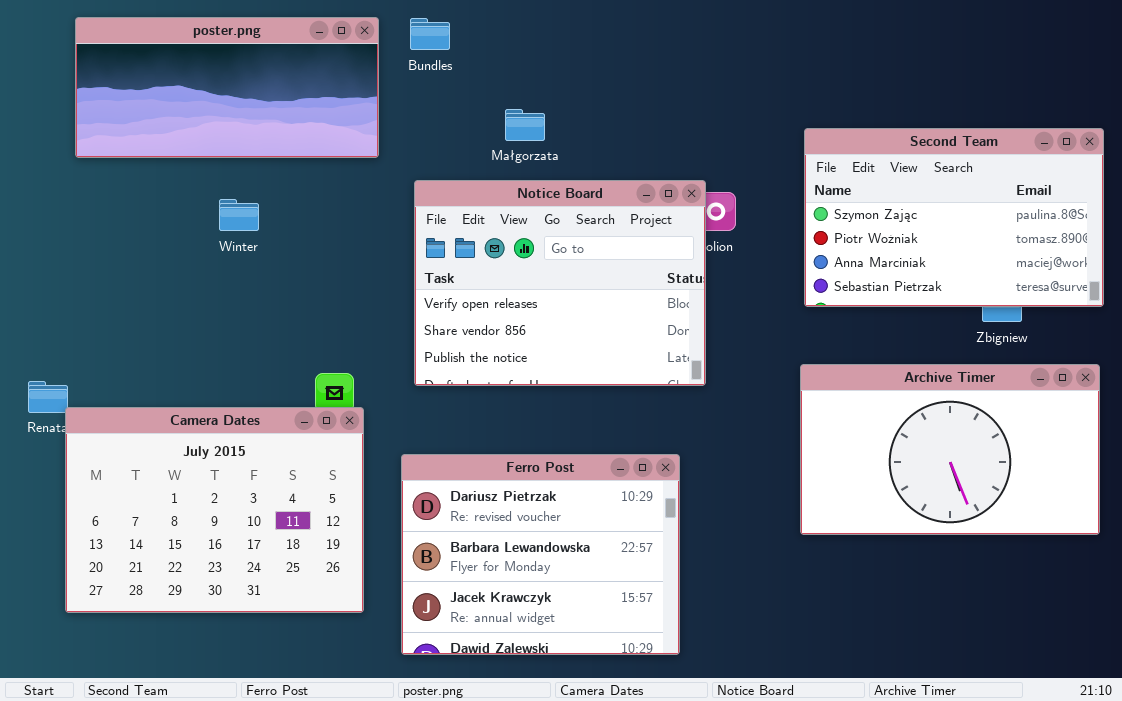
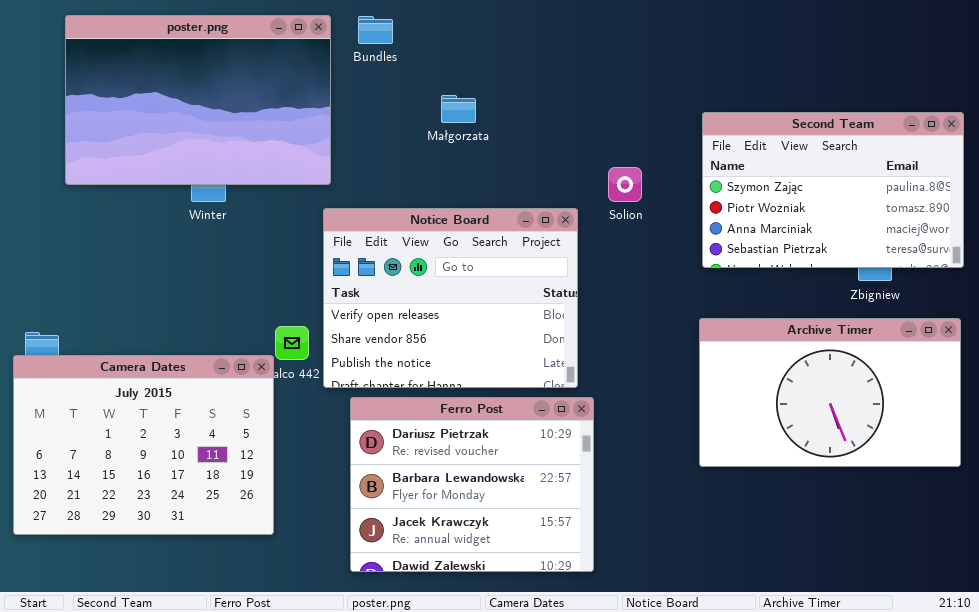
poster.png: [75,17,379,158] -> [65,15,331,185], resized
Notice Board: [414,180,706,386] -> [323,208,578,388], moved
Camera Dates: [65,407,364,613] -> [13,355,274,535], moved

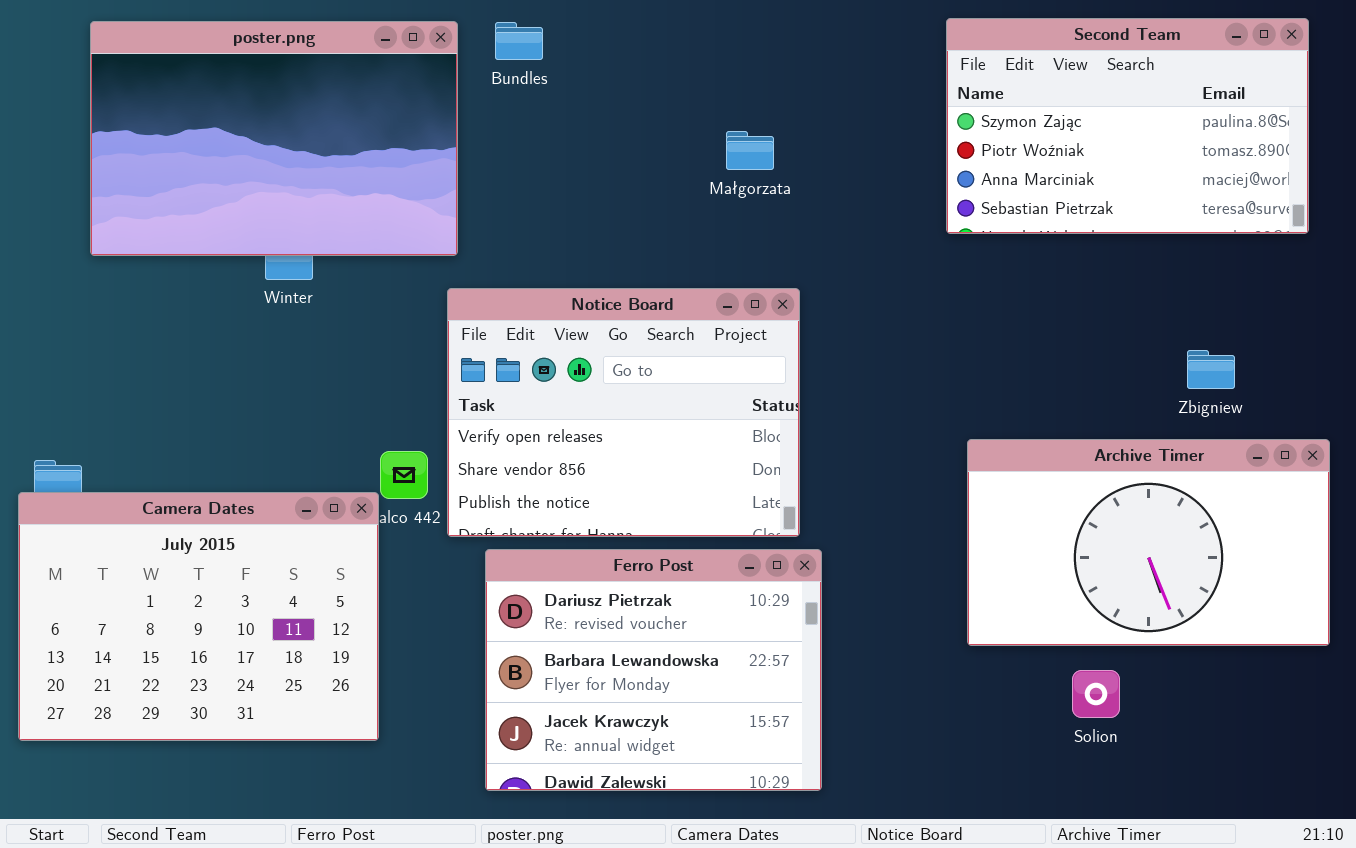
Małgorzata: [441,95,476,123] -> [726,131,774,170], moved
Second Team: [702,112,964,268] -> [946,18,1309,234], moved
Solion: [608,167,642,202] -> [1072,670,1120,718], moved

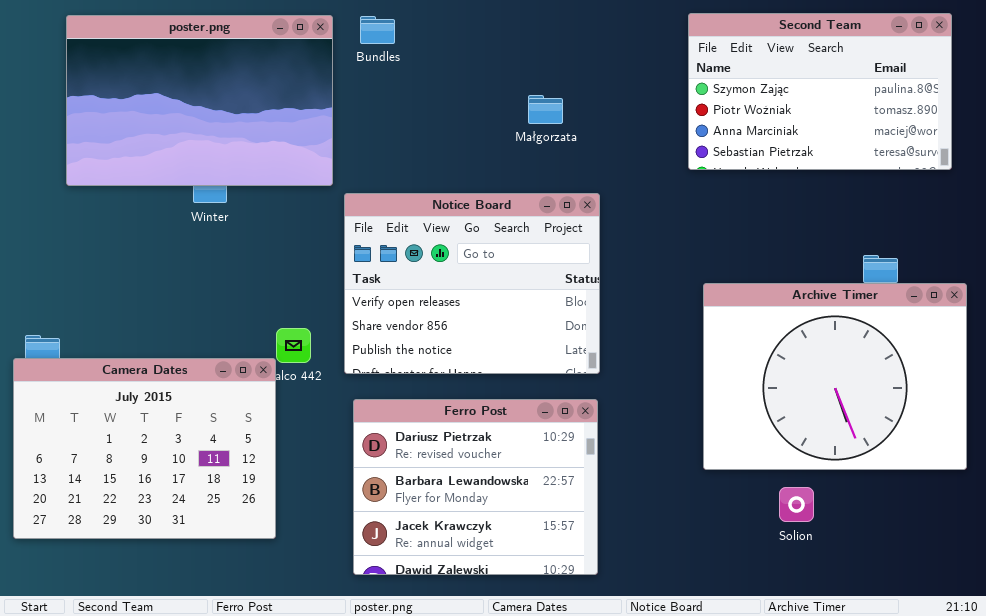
Notice Board: [447,288,800,537] -> [344,193,600,374], moved
Archive Timer: [967,439,1330,646] -> [703,283,967,470], resized

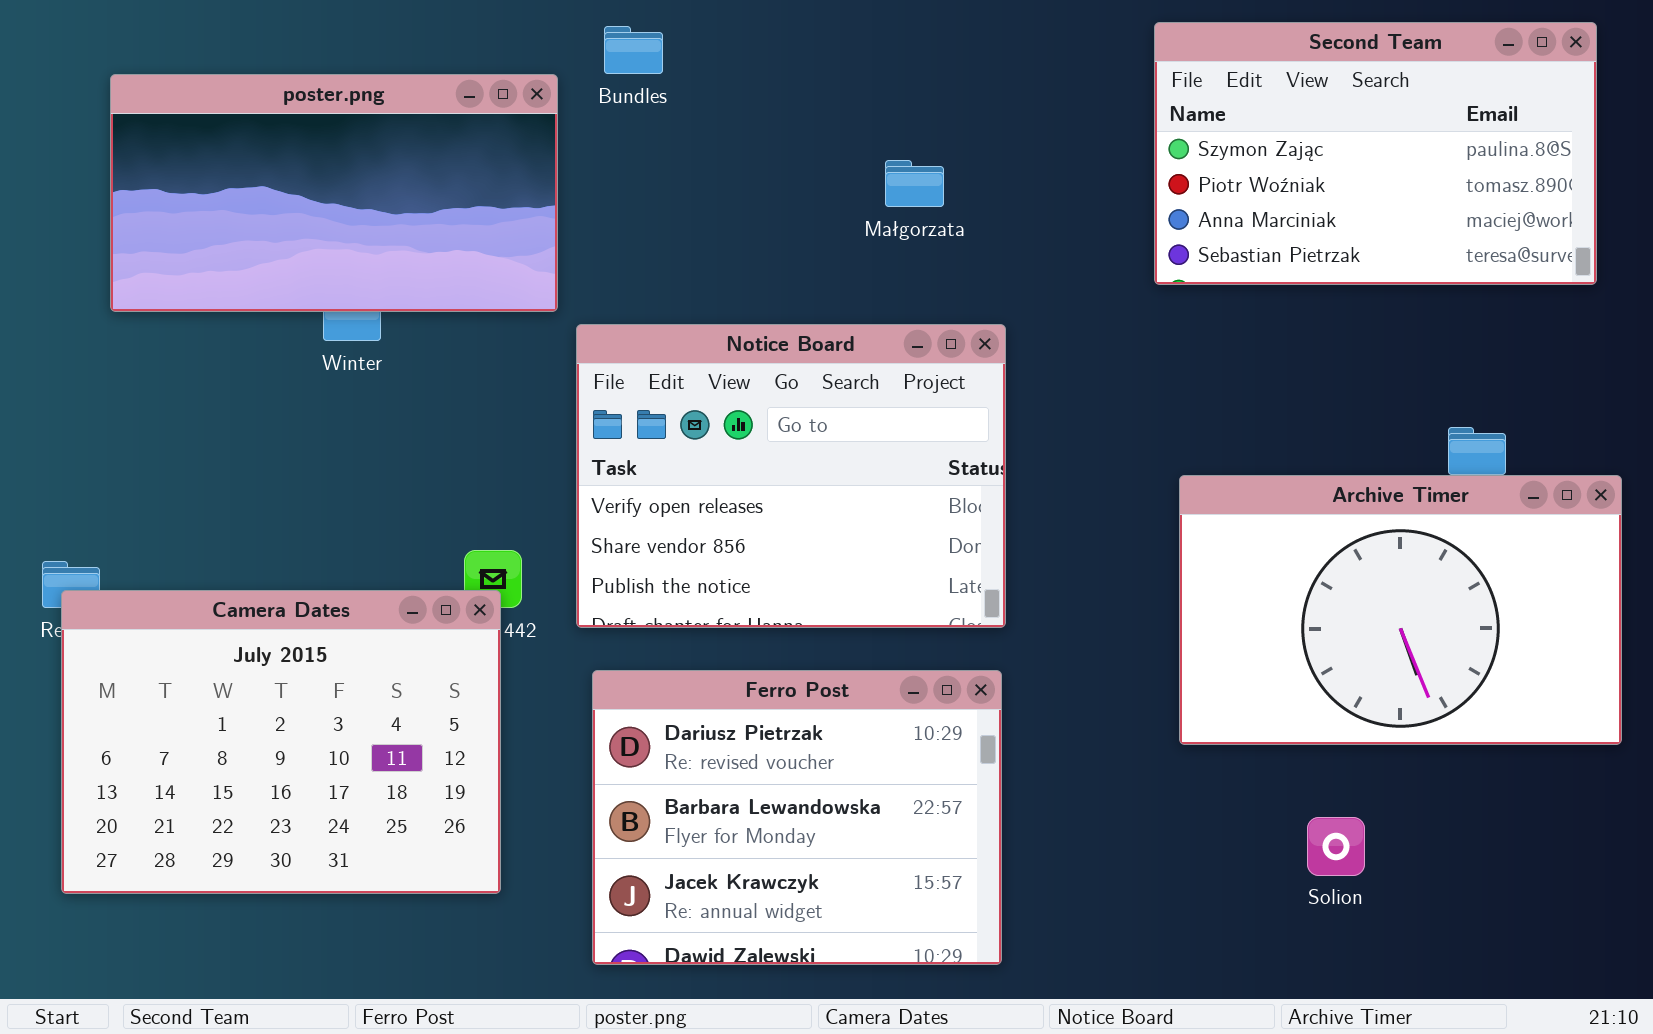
poster.png: [66,15,333,186] -> [110,74,558,312], resized
Archive Timer: [703,283,967,470] -> [1179,475,1622,745], resized
Camera Dates: [13,358,276,539] -> [61,590,501,894], moved

